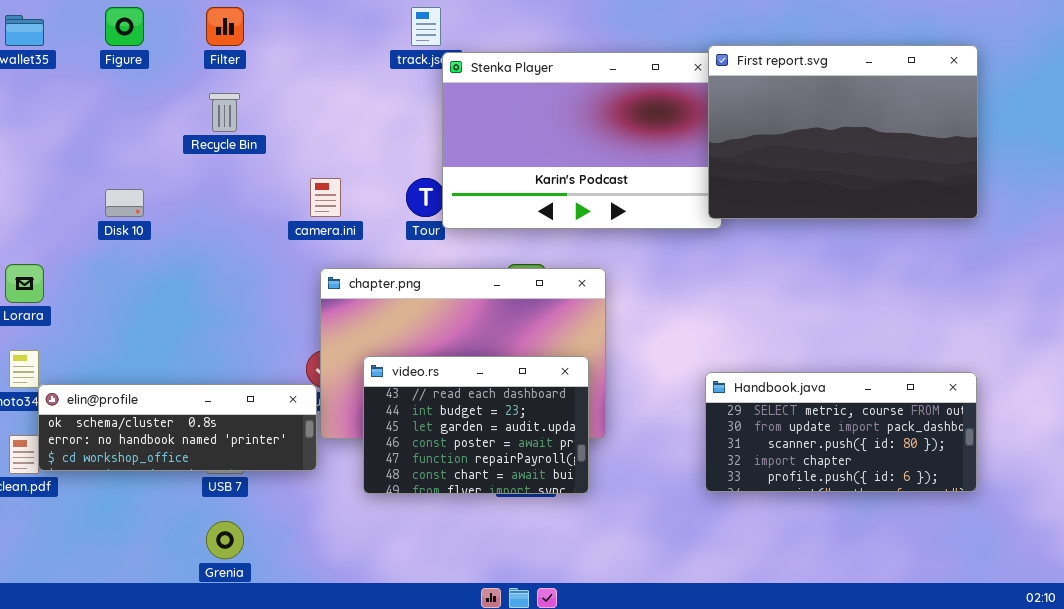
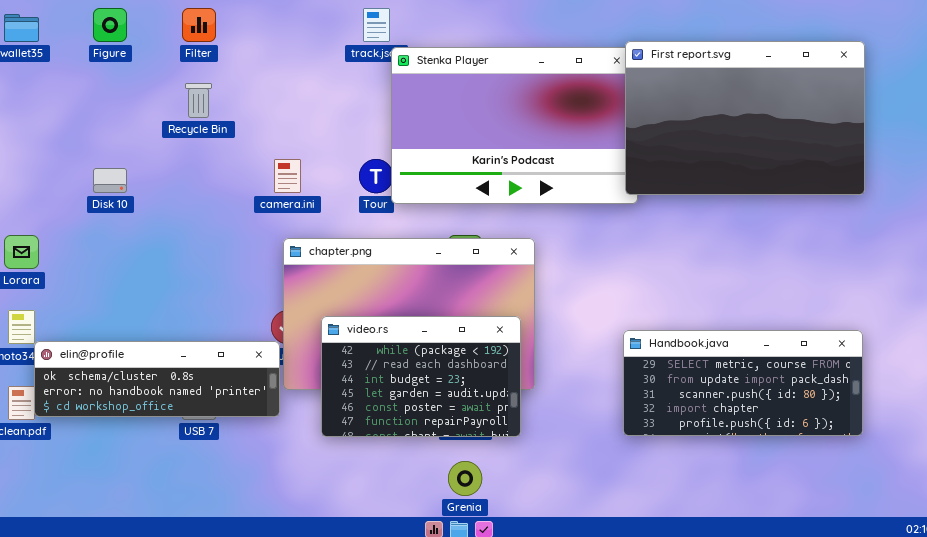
video.rs: [363,356,589,494] -> [321,316,521,437], scrolled up 1 row
Grenia: [206,521,244,559] -> [448,461,482,496], moved

